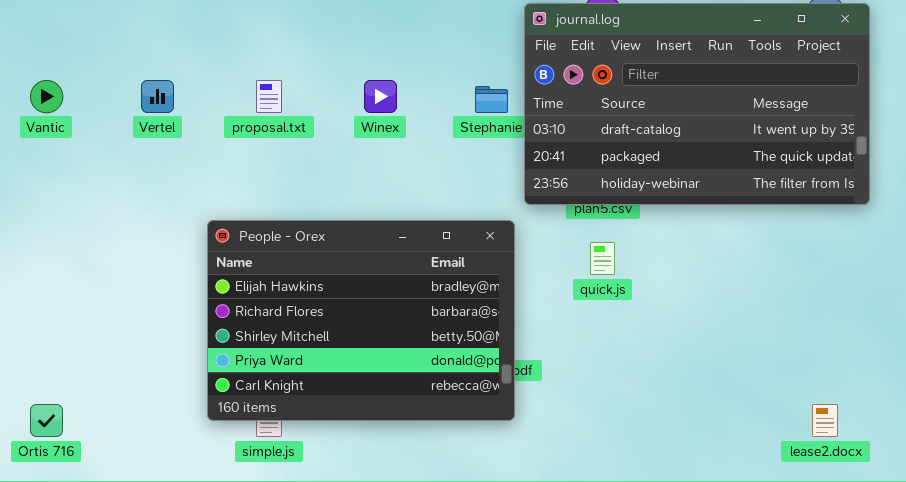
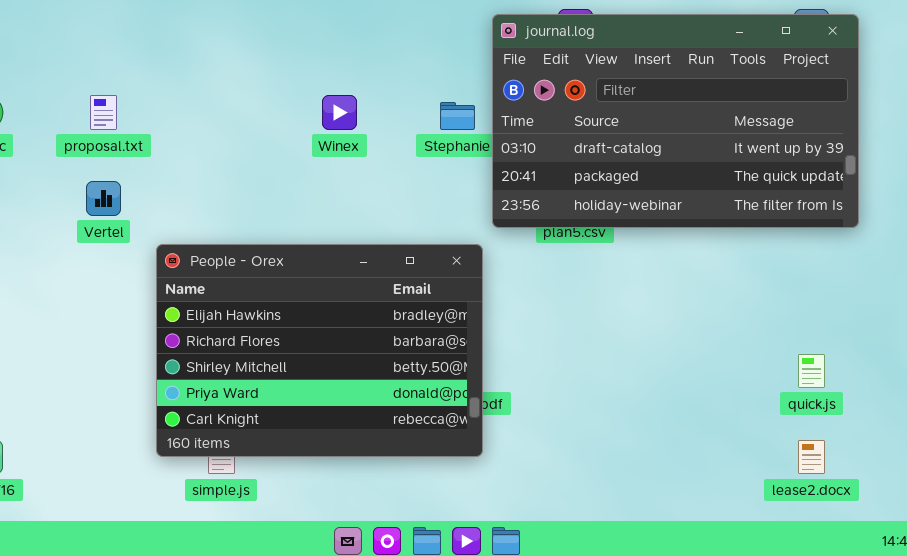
Vertel: [141,80,174,113] -> [86,181,121,216], moved
proposal.txt: [256,80,282,113] -> [90,95,117,130], moved
quick.js: [590,242,615,275] -> [798,354,825,388], moved

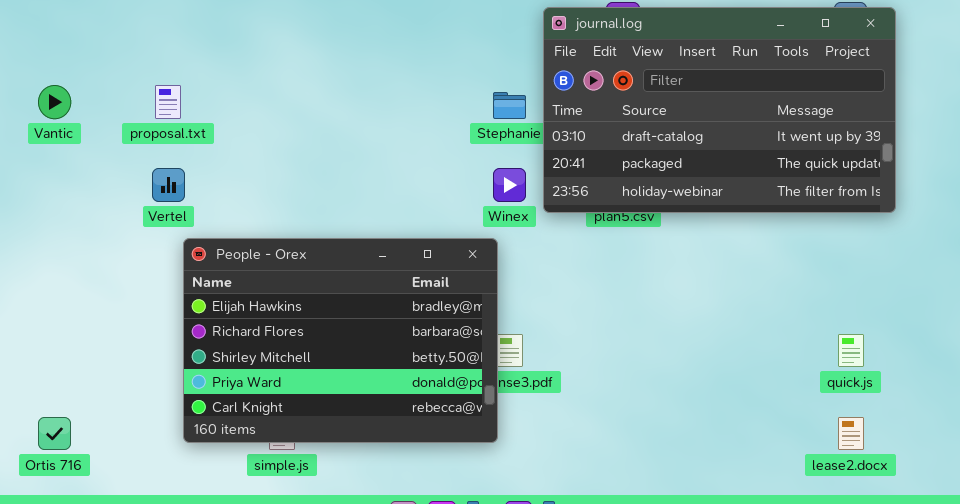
Winex: [322,95,357,130] -> [493,168,526,202], moved
People - Orex: [156,244,483,457] -> [183,238,498,443], moved

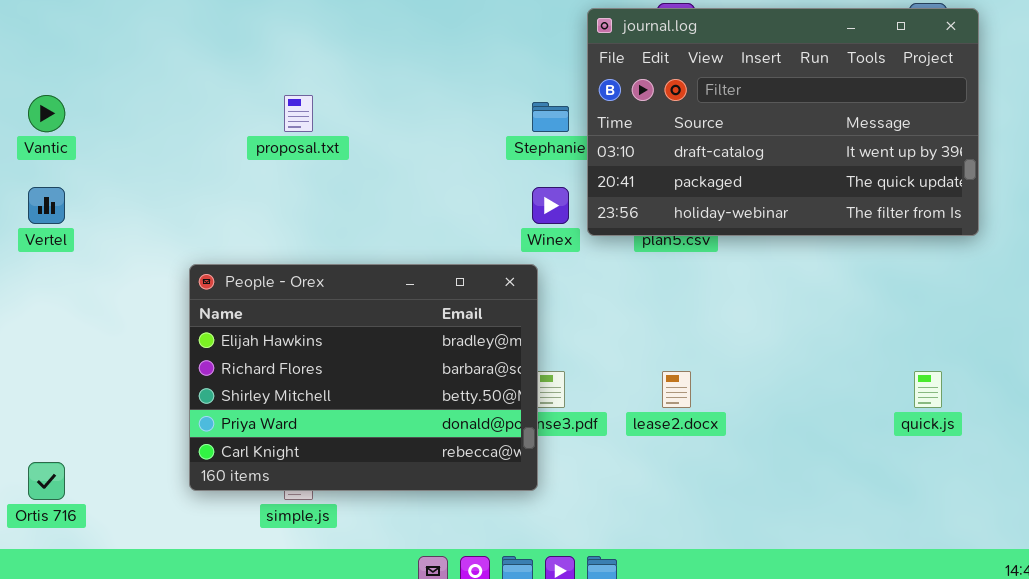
proposal.txt: [155,85,181,119] -> [284,95,313,132], moved
Vertel: [152,168,185,202] -> [28,187,65,224], moved
lease2.docx: [838,417,864,450] -> [662,371,691,408], moved

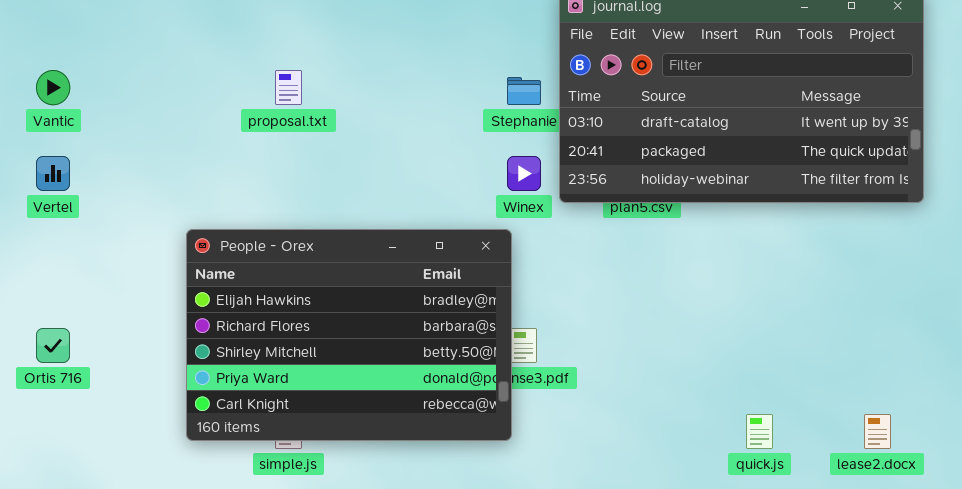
lease2.docx: [662,371,691,408] -> [864,414,891,449], moved
quick.js: [914,371,942,408] -> [746,414,773,449], moved
Ortis 716: [28,462,65,500] -> [36,328,70,363], moved

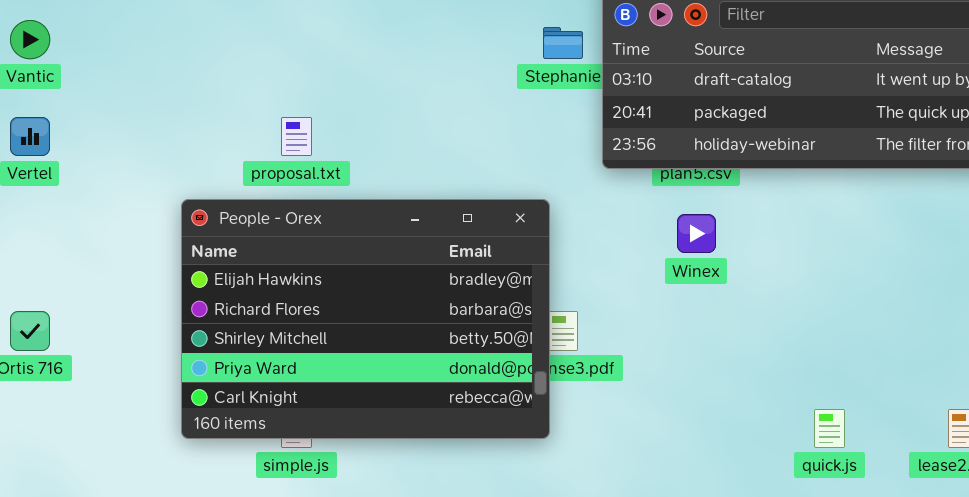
proposal.txt: [275,70,302,105] -> [281,117,312,156], moved
Winex: [507,156,541,191] -> [677,214,716,253], moved

